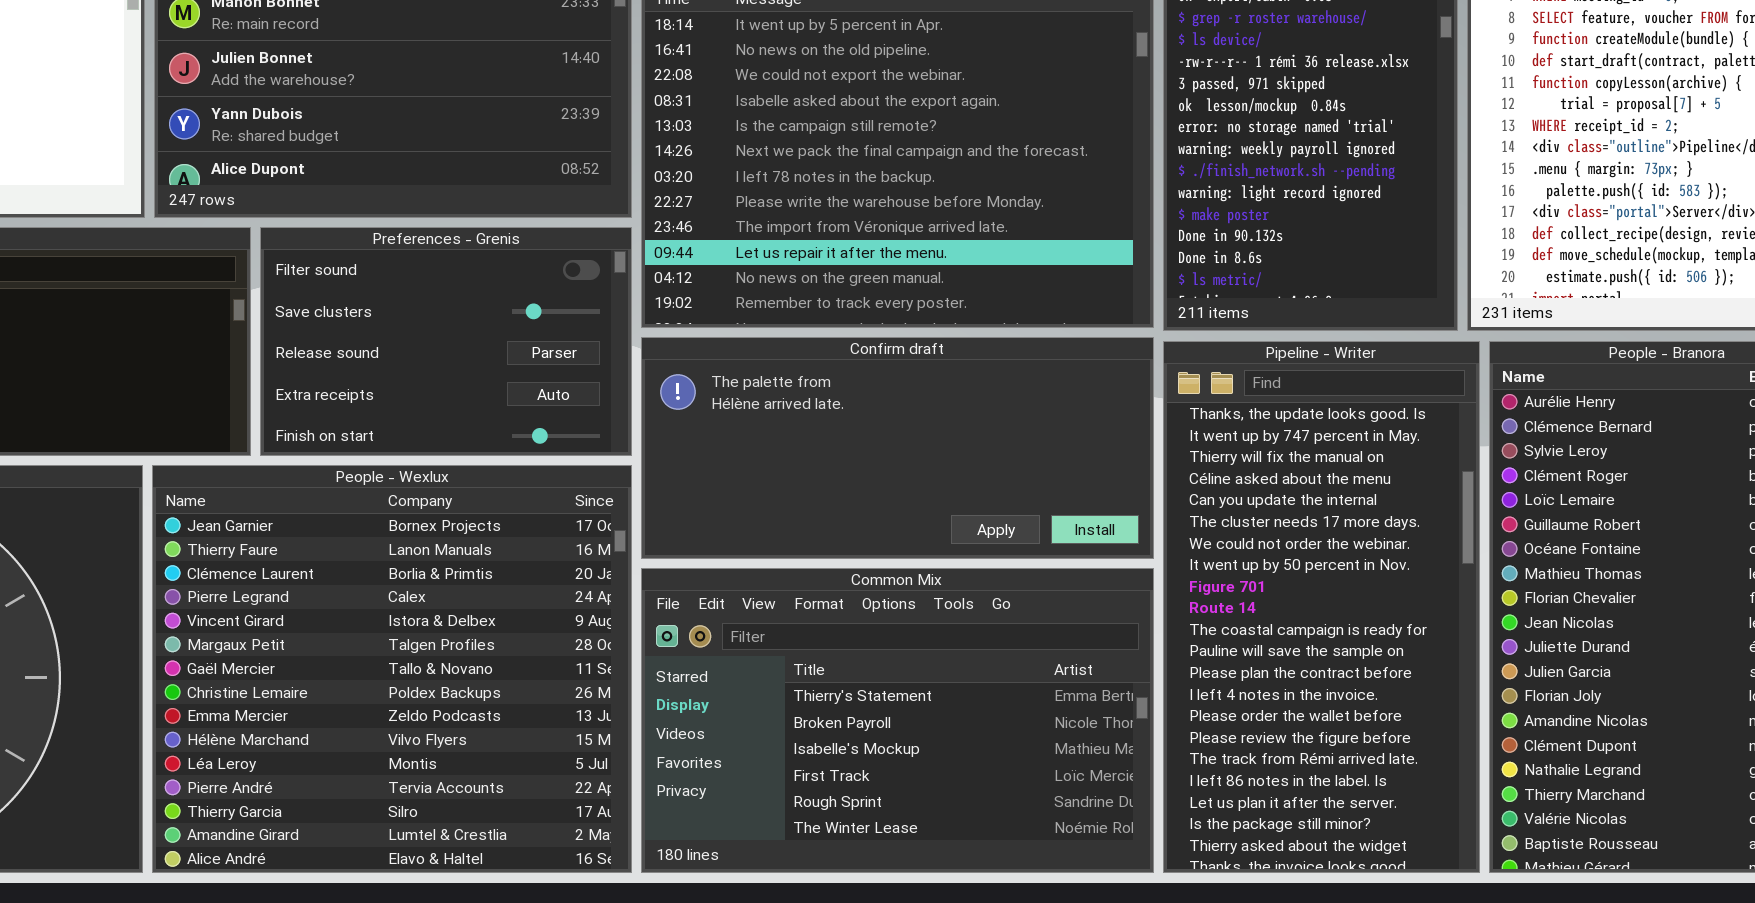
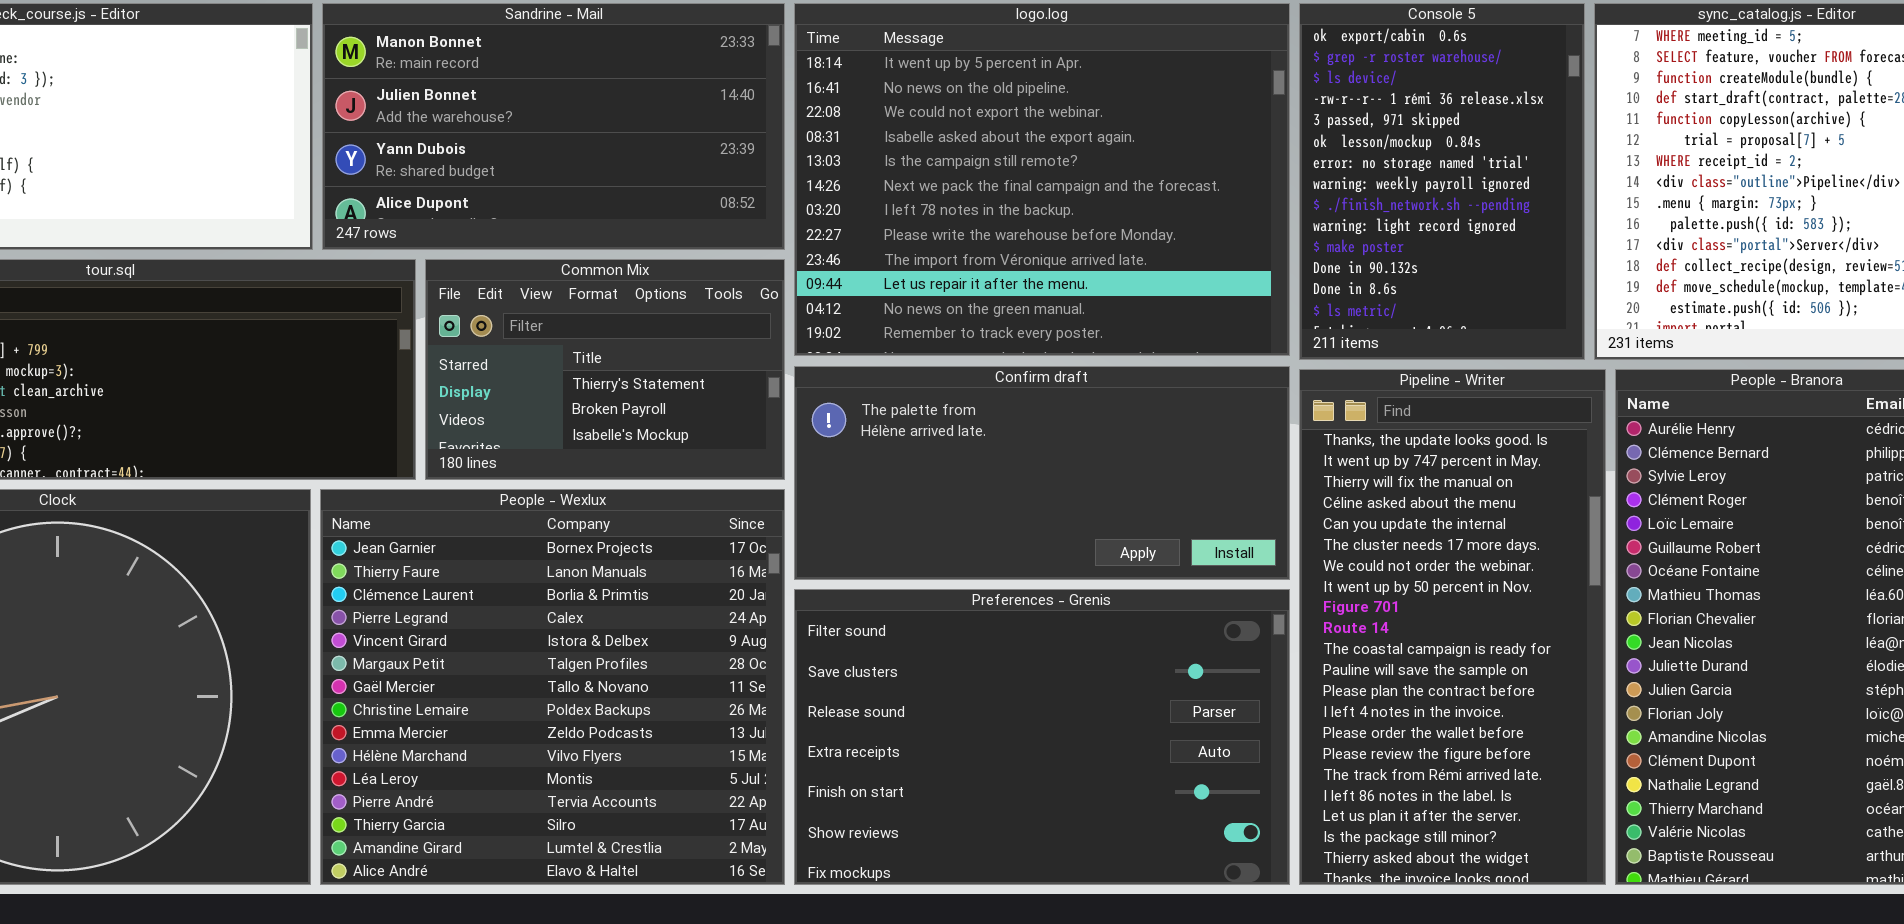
Preferences - Grenis: [260,227,632,456] -> [794,589,1290,885], moved, resized
Common Mix: [641,568,1154,873] -> [425,259,785,480], moved, resized

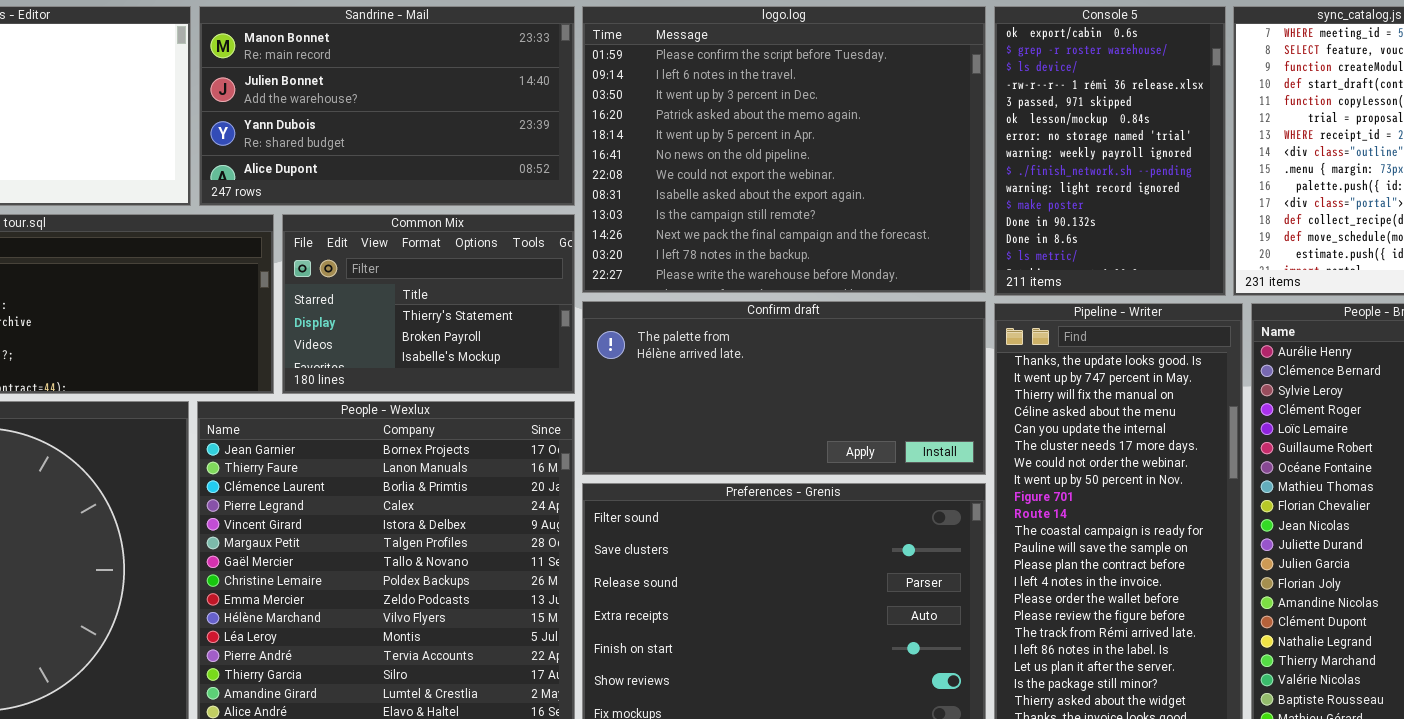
logo.log: [794,3,1290,356] -> [582,6,986,293], scrolled up 4 rows

